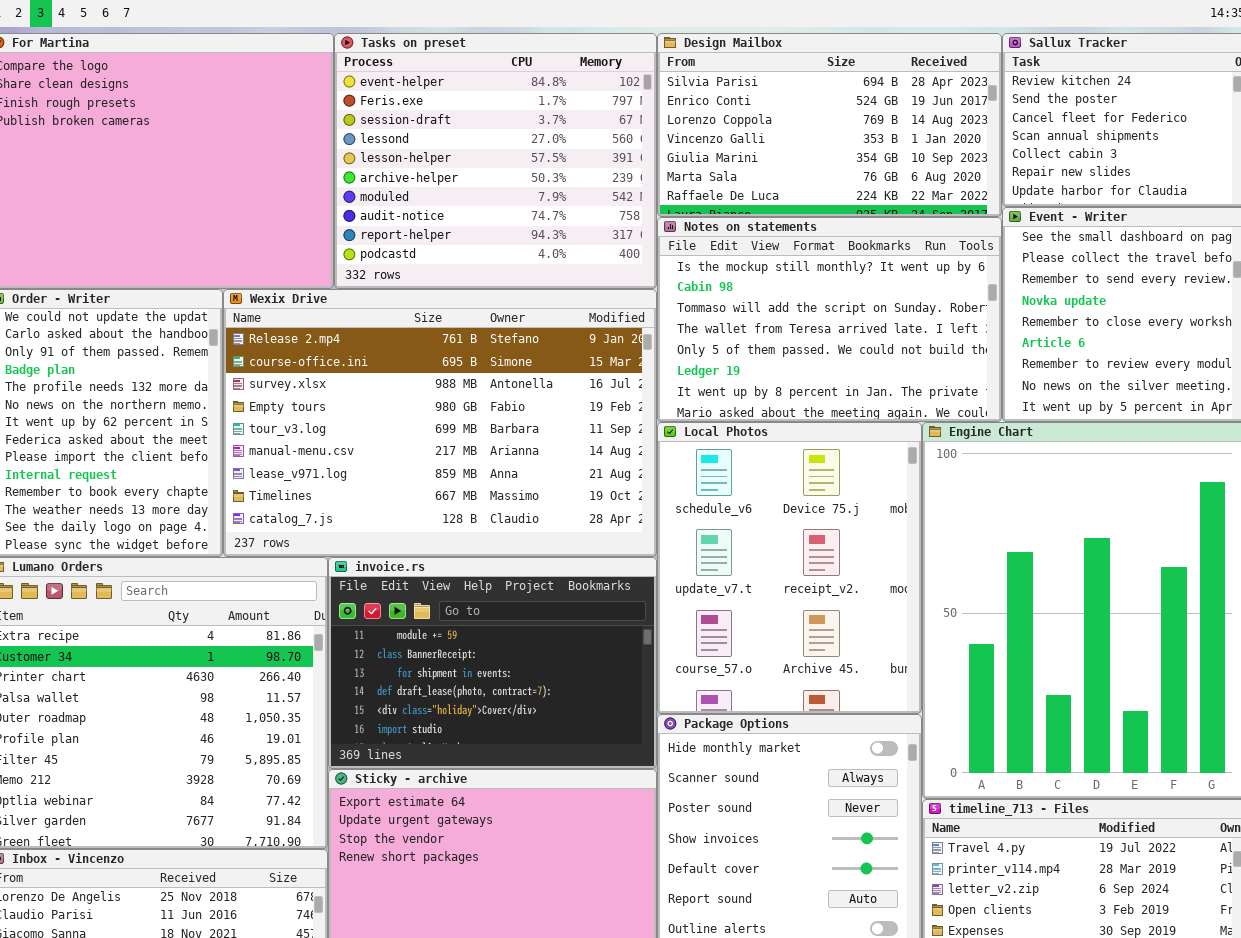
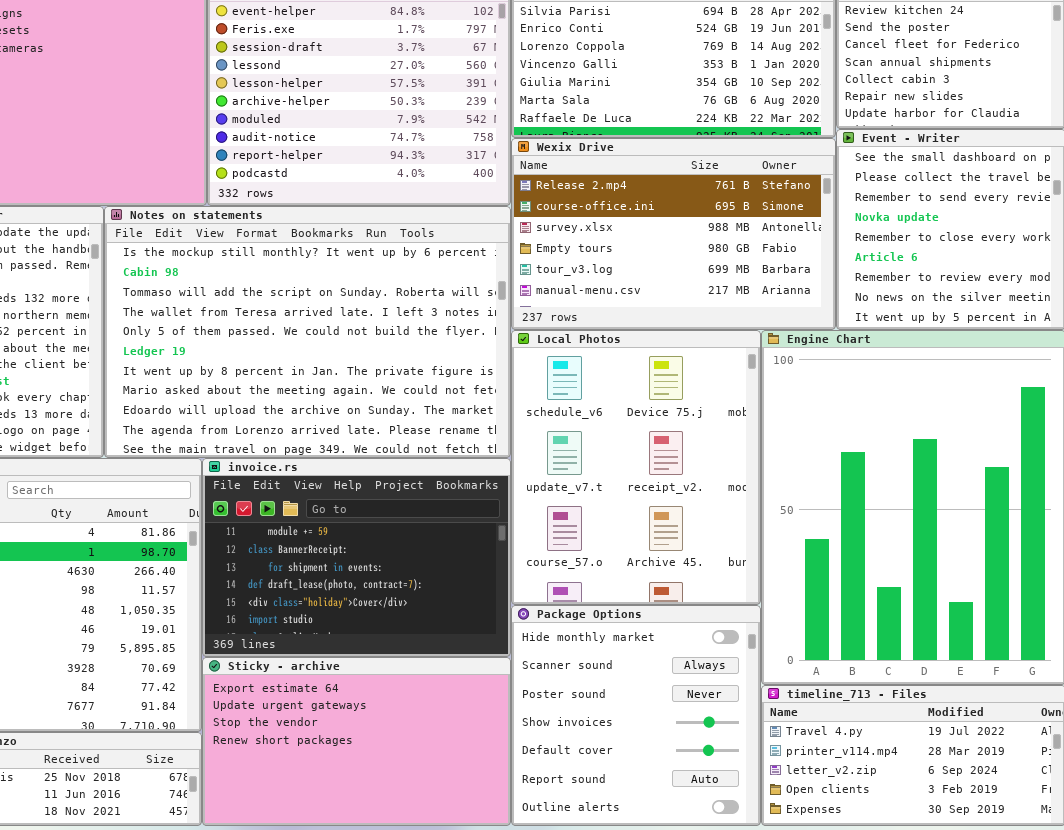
Notes on statements: [657,217,1002,422] -> [104,206,511,458], moved, resized
Wexix Drive: [223,289,657,557] -> [511,138,836,330], moved, resized

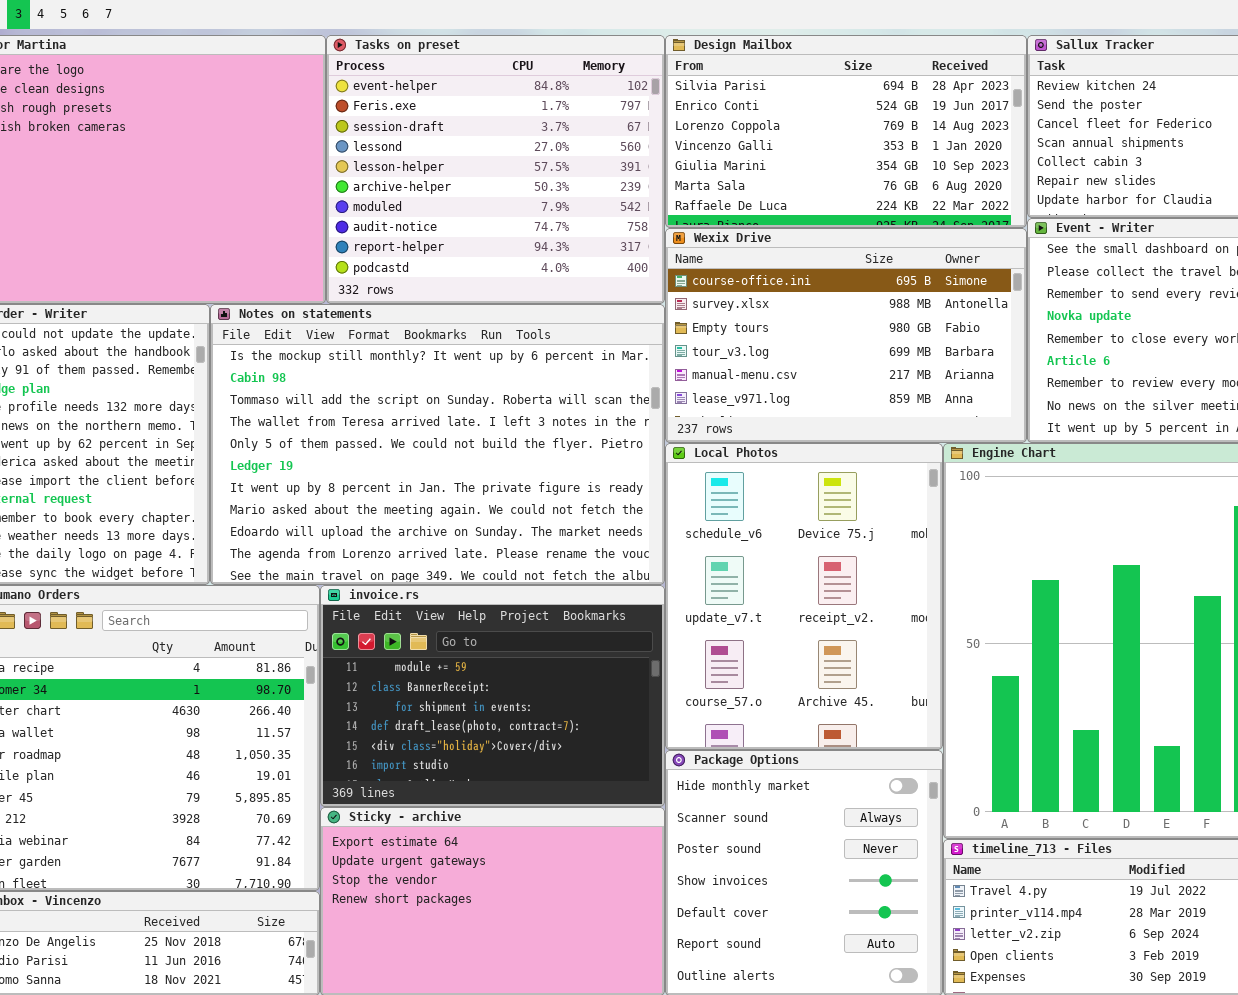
Wexix Drive: [511,138,836,330] -> [665,228,1027,443], scrolled down 1 row

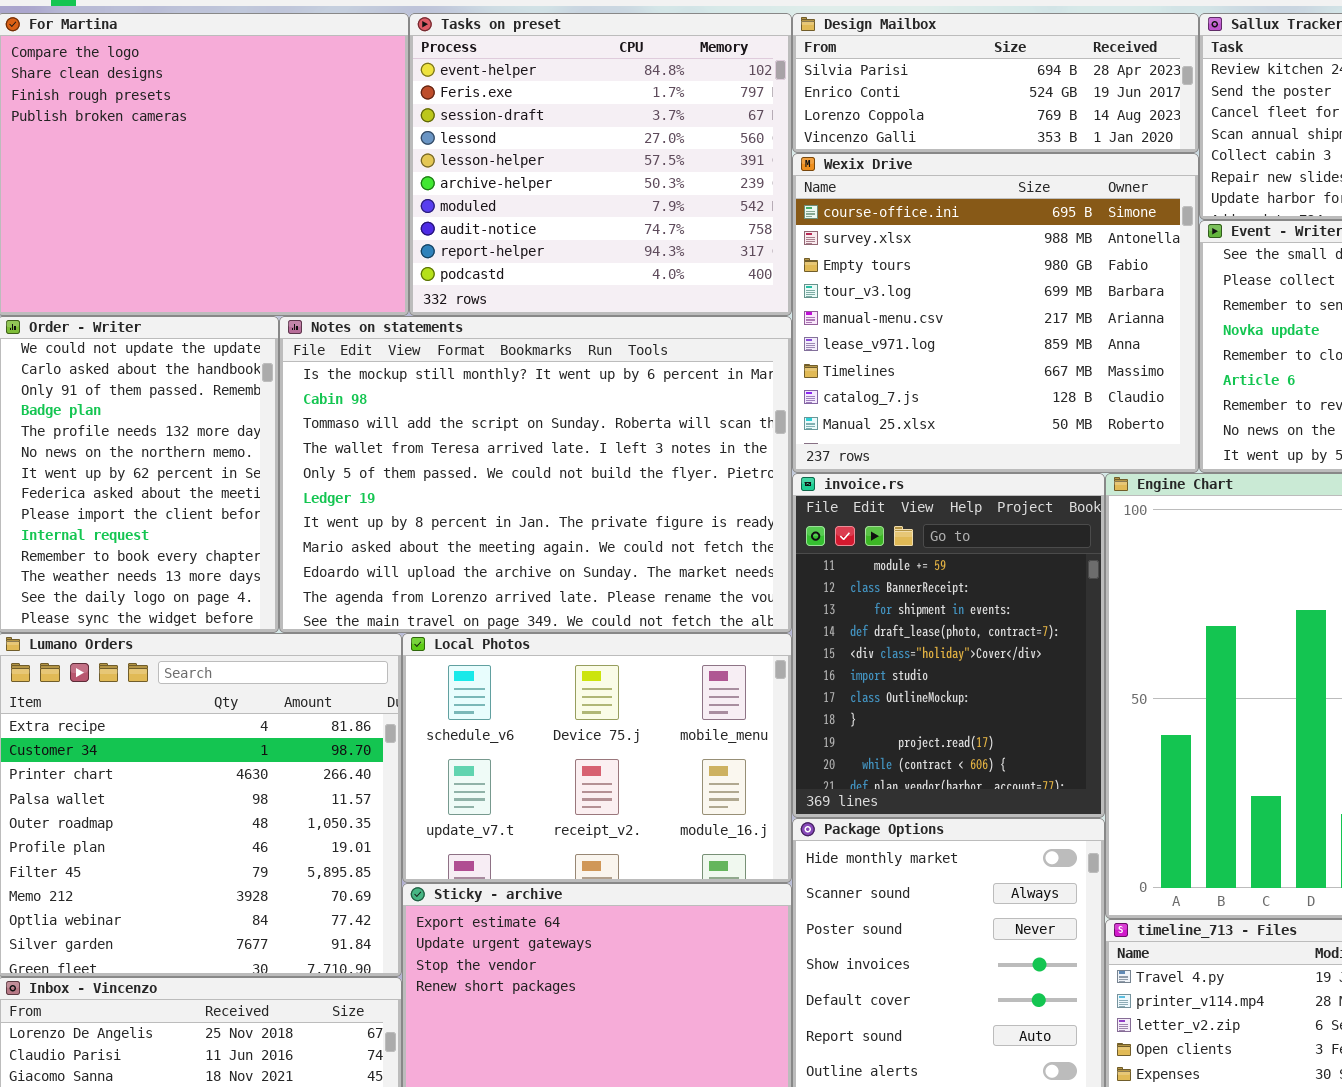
Design Mailbox: [665,35,1027,228] -> [792,13,1199,153], resized
Wexix Drive: [665,228,1027,443] -> [792,153,1199,473], resized
Local Photos: [665,443,943,750] -> [402,633,792,883], moved, resized
invoice.rs: [320,585,665,807] -> [792,473,1105,818], moved, resized

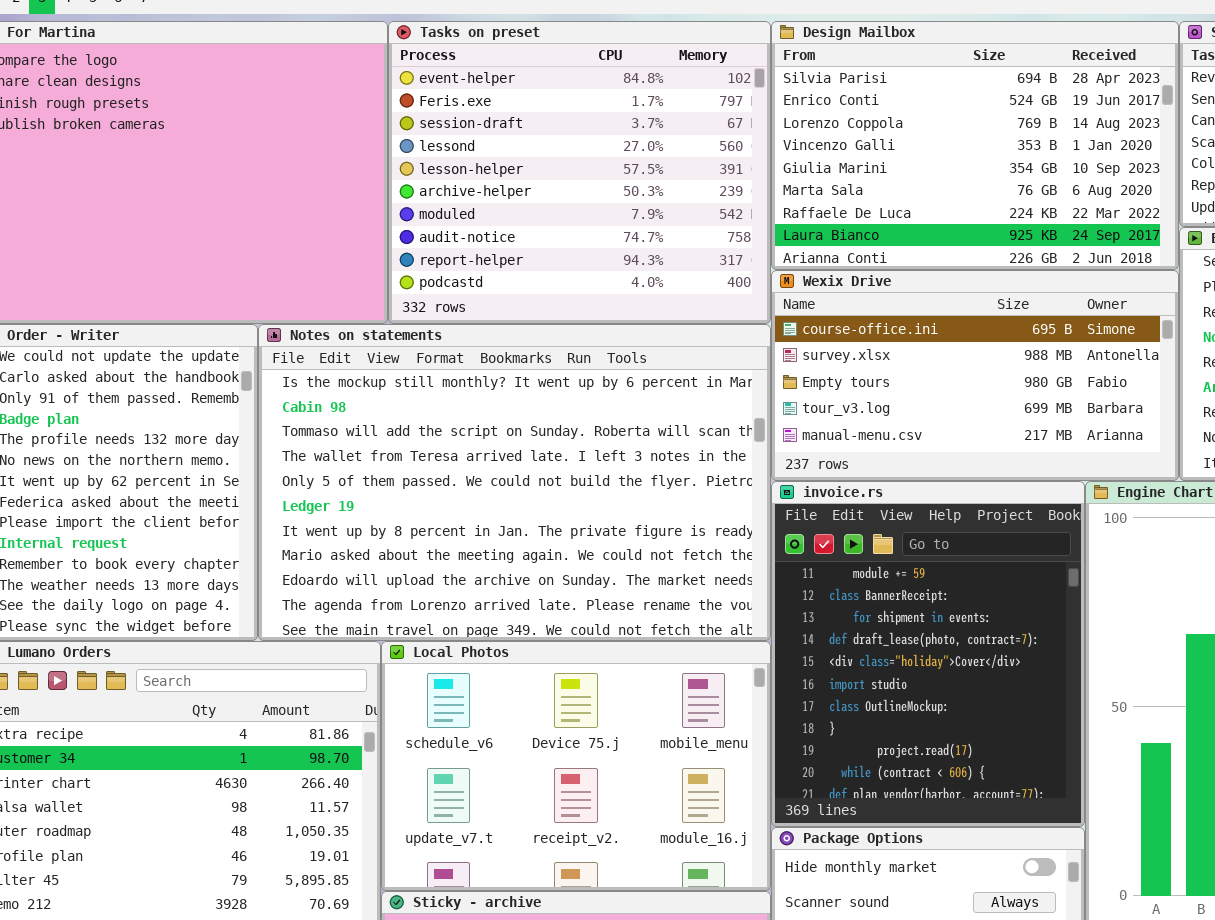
Design Mailbox: [792,13,1199,153] -> [771,21,1179,270], resized
Wexix Drive: [792,153,1199,473] -> [771,270,1179,481], resized

